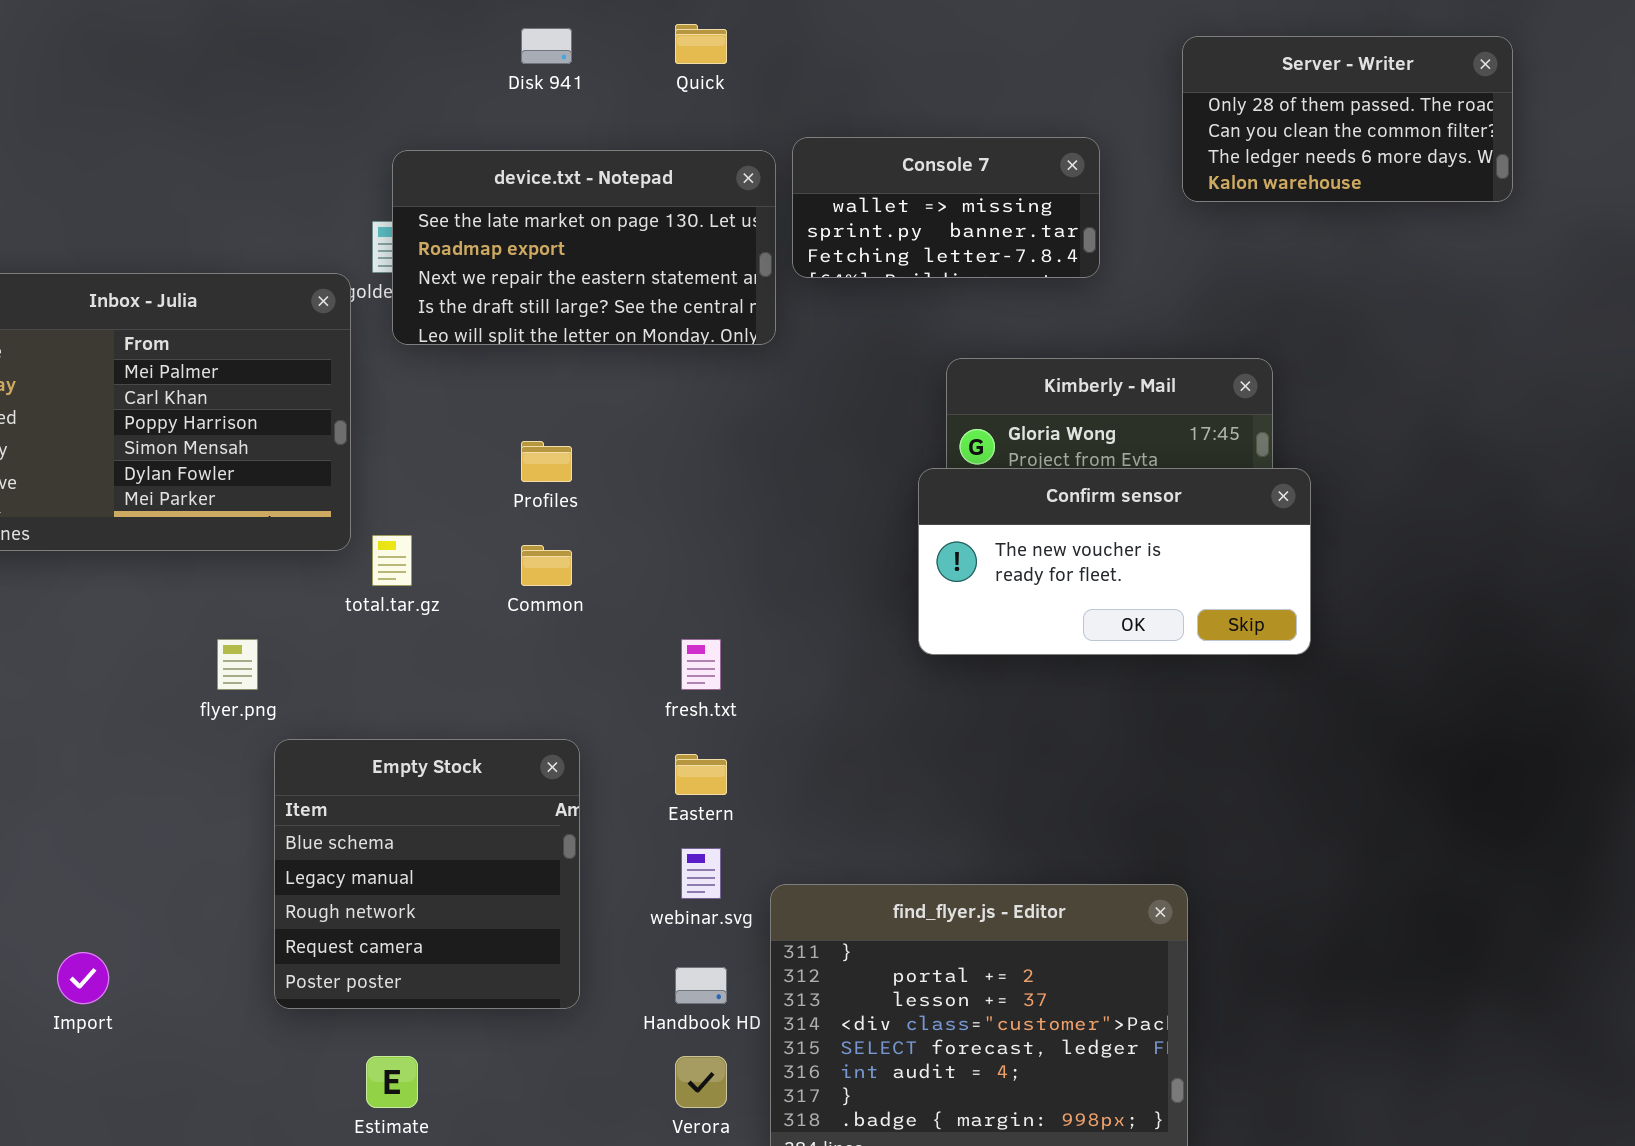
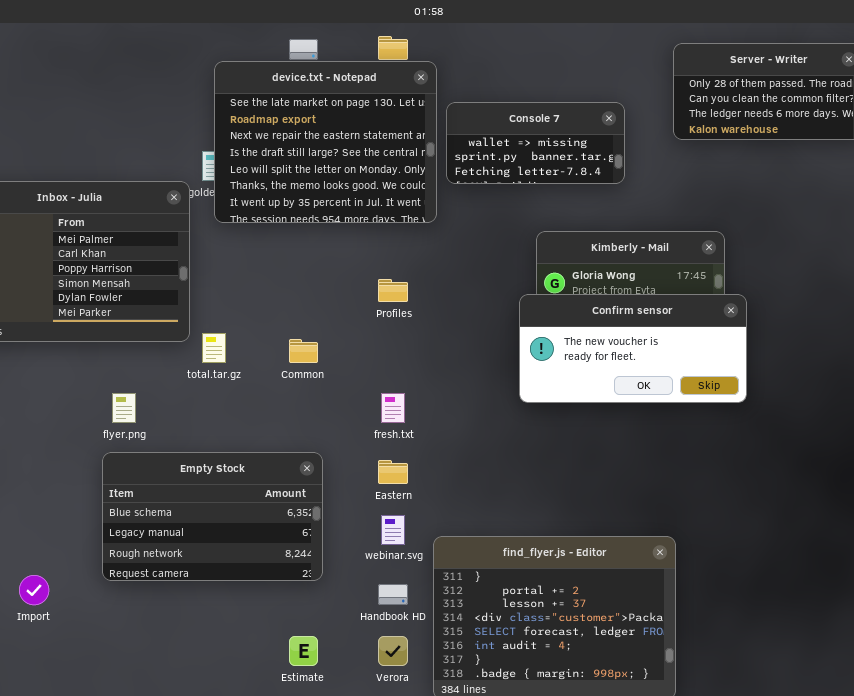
device.txt - Notepad: [392,150,776,345] -> [214,61,437,223], resized
Profiles: [521,441,572,482] -> [378,279,408,302], moved
Empty Stock: [274,739,580,1009] -> [102,452,323,581], resized
Estimate: [366,1056,418,1108] -> [289,636,318,666], moved

